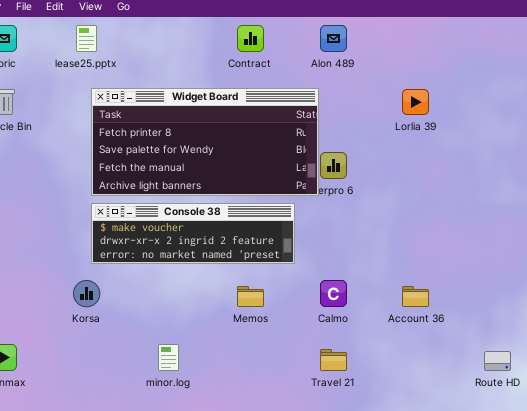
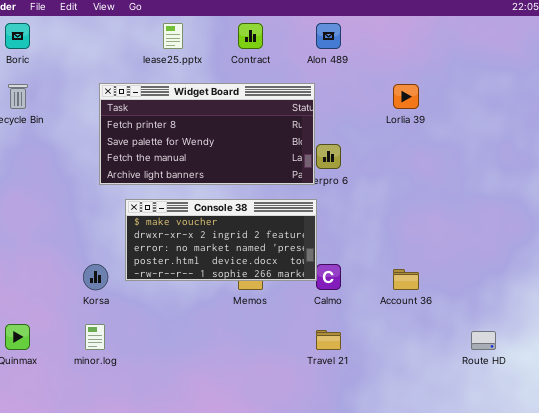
lease25.pptx: [76,25,97,52] -> [163,23,183,49], moved
Console 38: [91,203,295,264] -> [125,199,317,281], moved, resized
minor.log: [158,344,179,371] -> [85,324,105,350], moved

